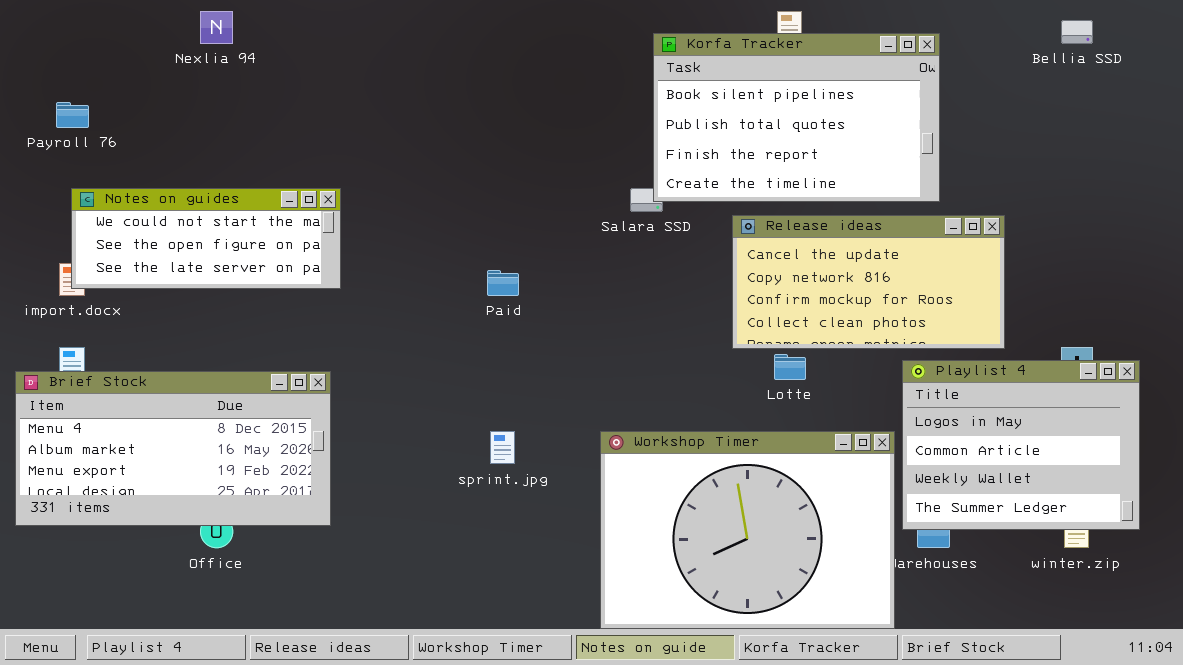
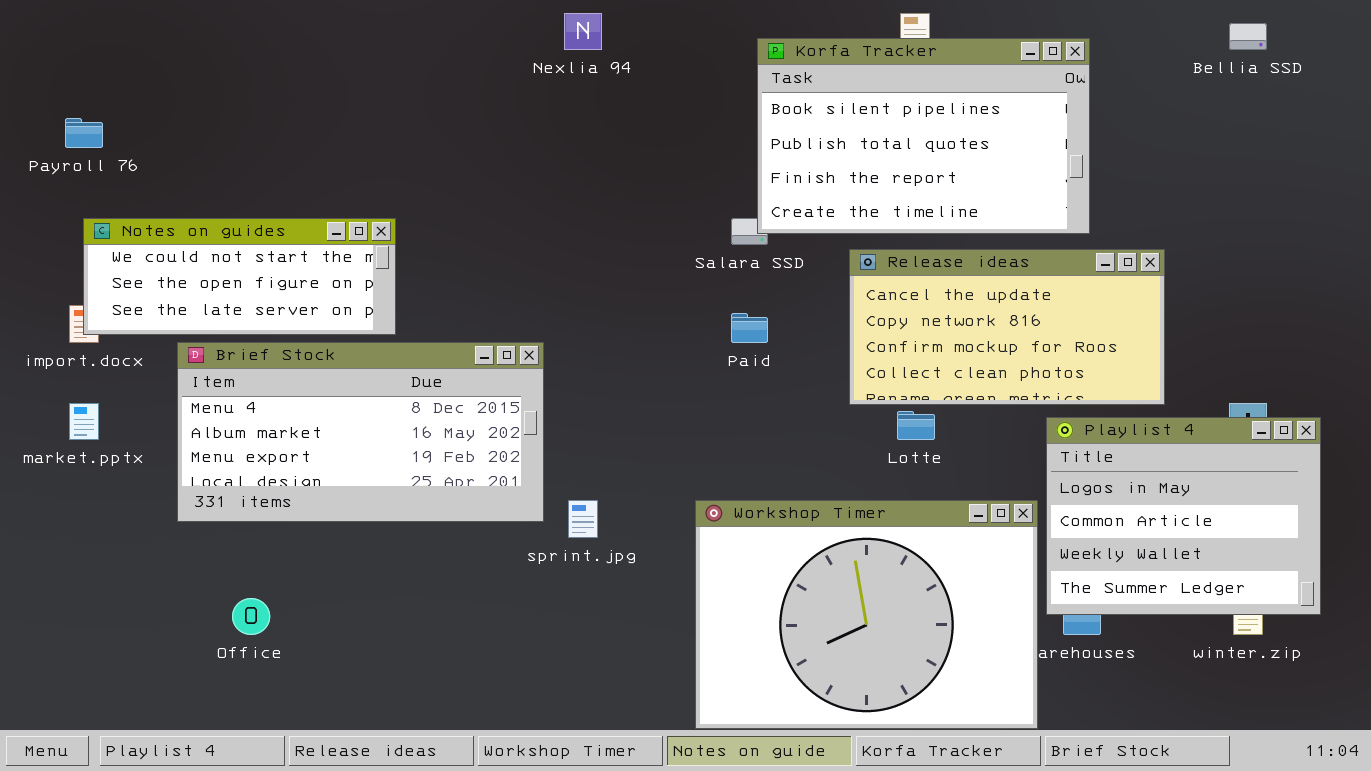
Nexlia 94: [200,11,233,44] -> [564,13,602,50], moved
Paid: [487,270,519,296] -> [731,313,768,343], moved
Brief Stock: [15,371,331,526] -> [177,342,544,522], moved

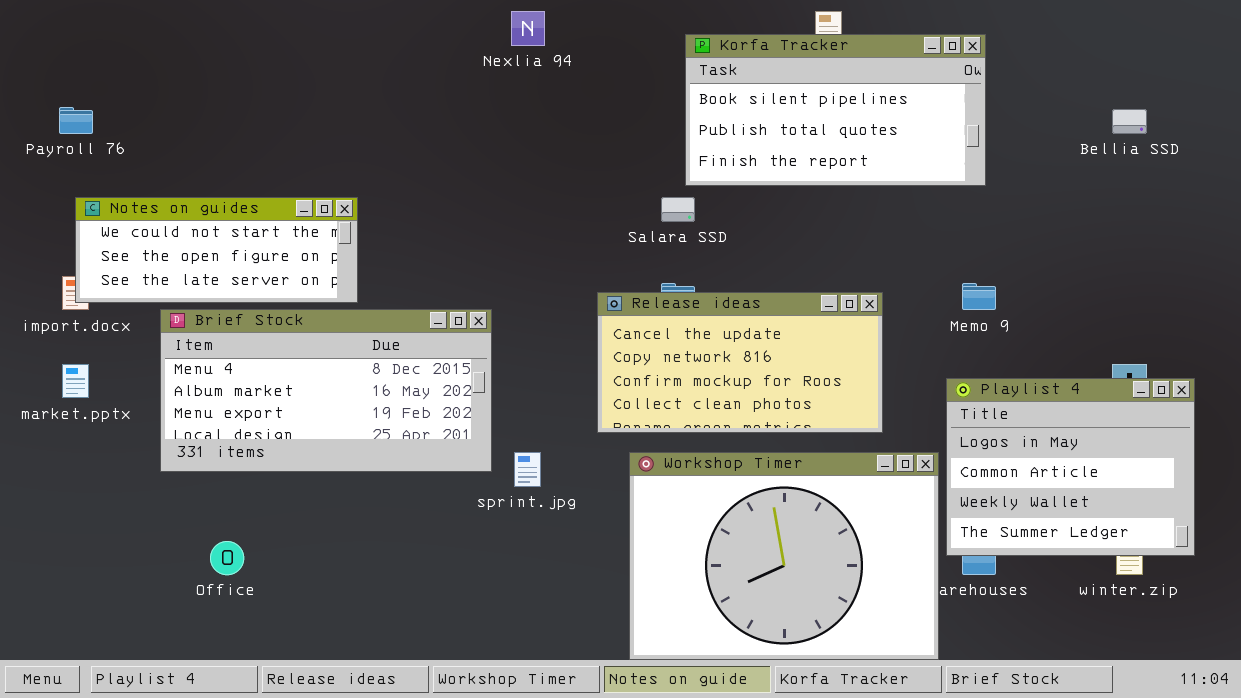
Bellia SSD: [1229,23,1267,50] -> [1112,109,1147,134], moved
Korfa Tracker: [757,38,1090,234] -> [685,34,986,186], resized
Release ideas: [849,249,1165,405] -> [597,292,883,433], moved

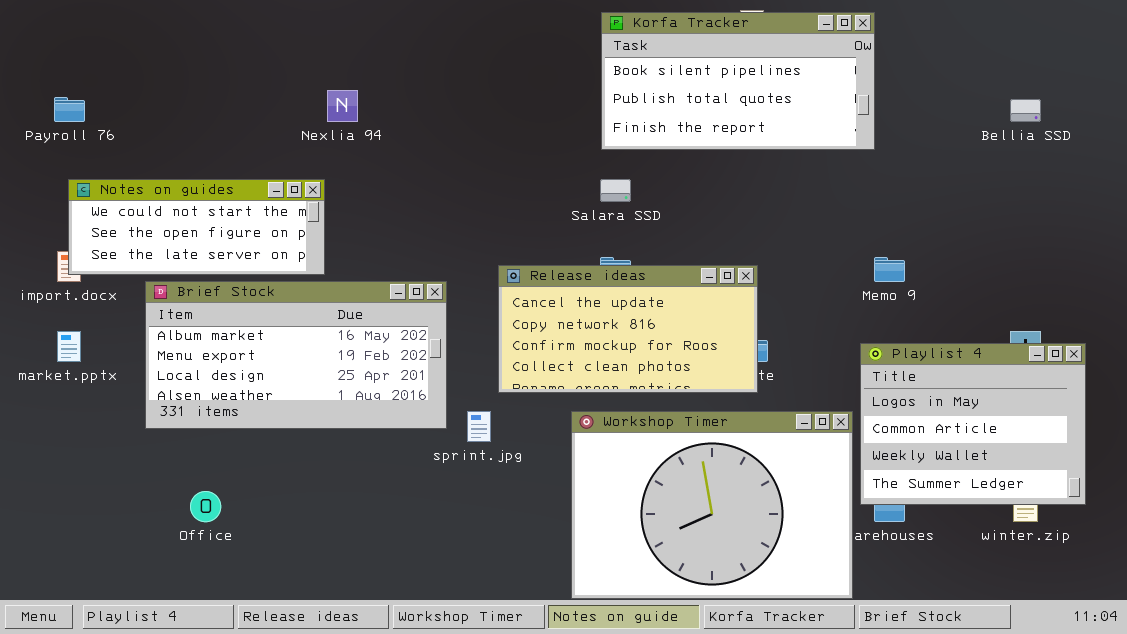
Nexlia 94: [511,11,545,46] -> [327,90,358,122], moved
Korfa Tracker: [685,34,986,186] -> [601,12,875,150], moved
Release ideas: [597,292,883,433] -> [498,265,758,393], moved
Brief Stock: [160,309,492,472] -> [145,281,447,429], scrolled down 1 row

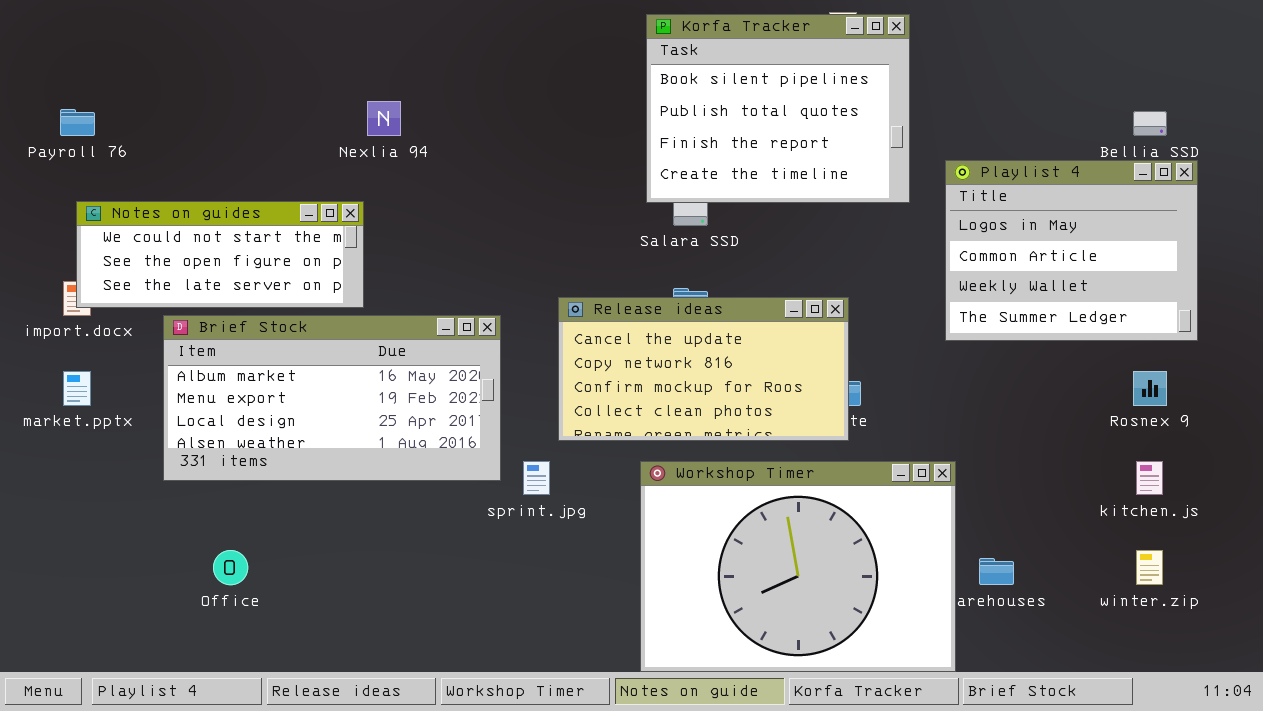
Korfa Tracker: [601,12,875,150] -> [646,14,910,203], moved, resized
Playlist 4: [860,343,1086,505] -> [945,160,1198,341], moved

